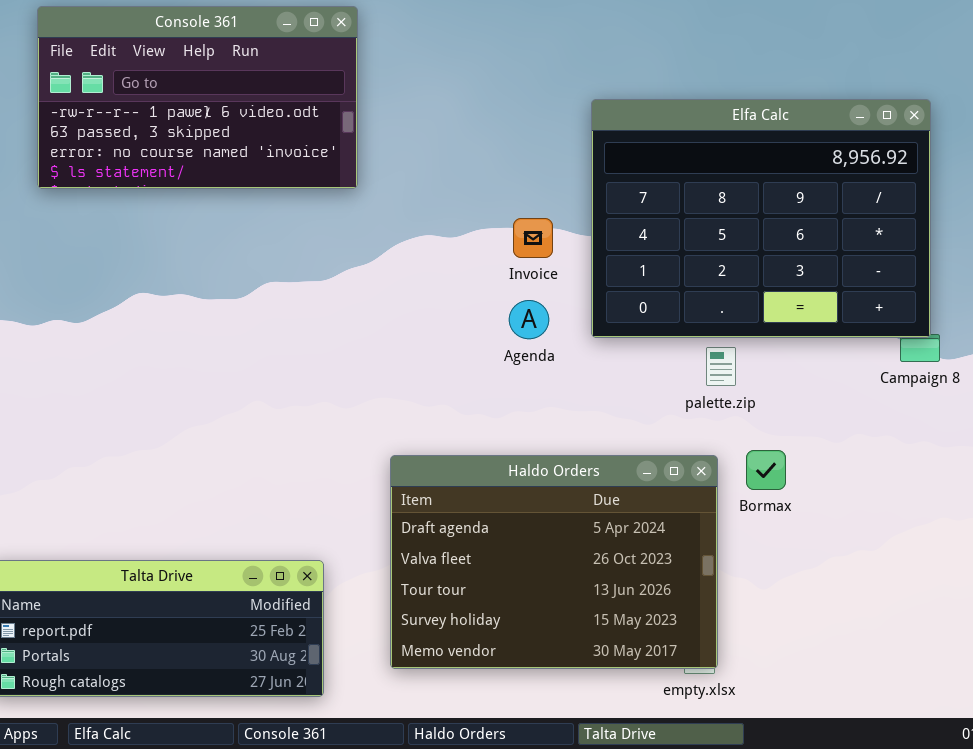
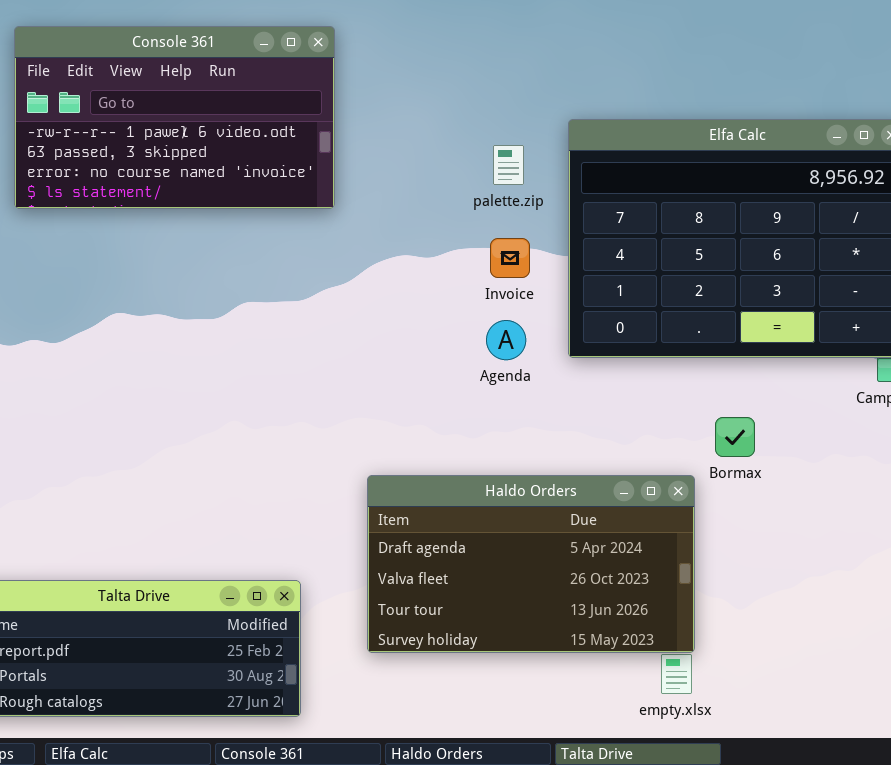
palette.zip: [706,347,736,386] -> [493,145,524,185], moved
Bormax: [746,450,786,490] -> [715,417,755,457], moved
Haldo Orders: [390,455,718,669] -> [367,475,695,653], resized

